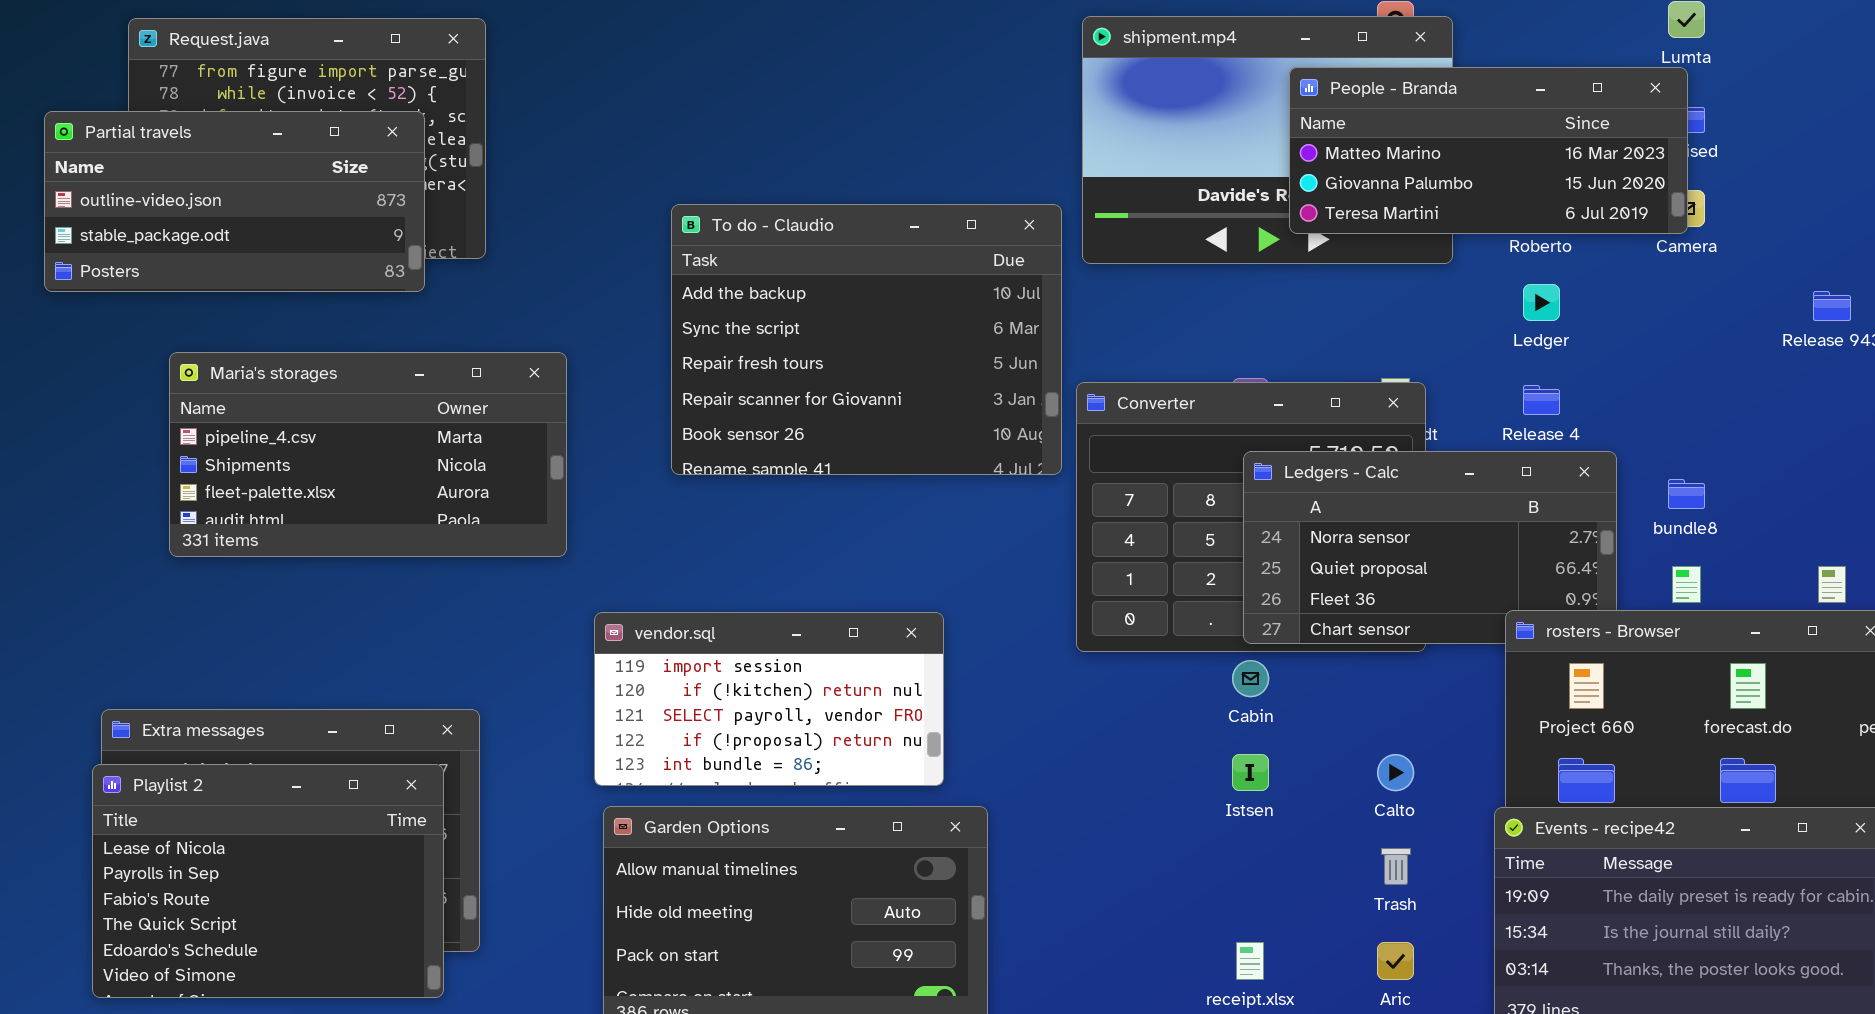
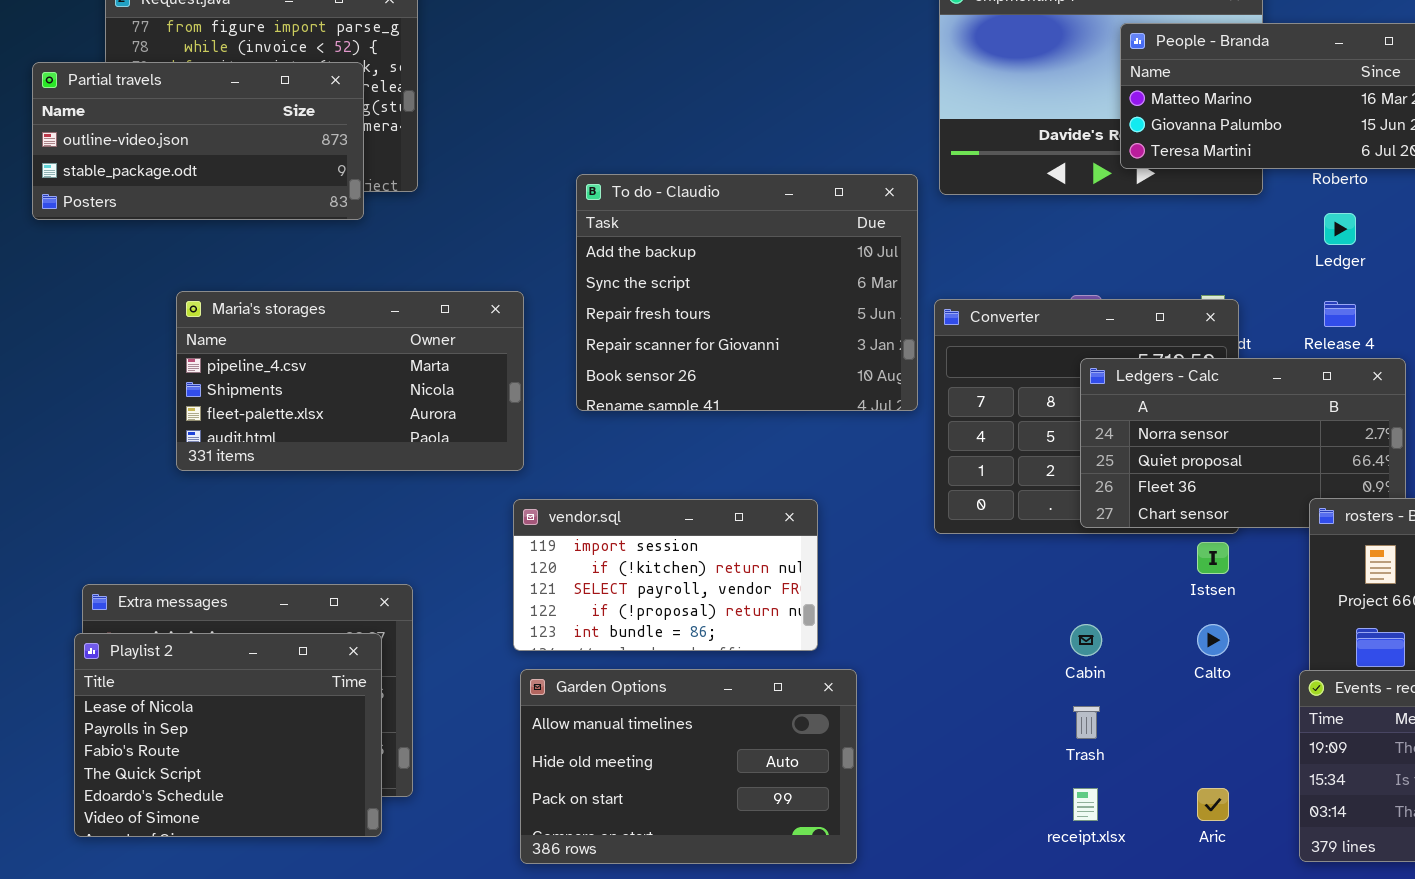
To do - Claudio: [671,204,1062,475] -> [576,174,918,411], moved
Maria's storages: [169,352,567,557] -> [176,291,524,471], moved
Cabin: [1232,660,1269,697] -> [1070,624,1102,656], moved
Istsen: [1232,754,1269,791] -> [1197,542,1229,574], moved
Trash: [1381,848,1411,885] -> [1073,706,1100,739], moved

